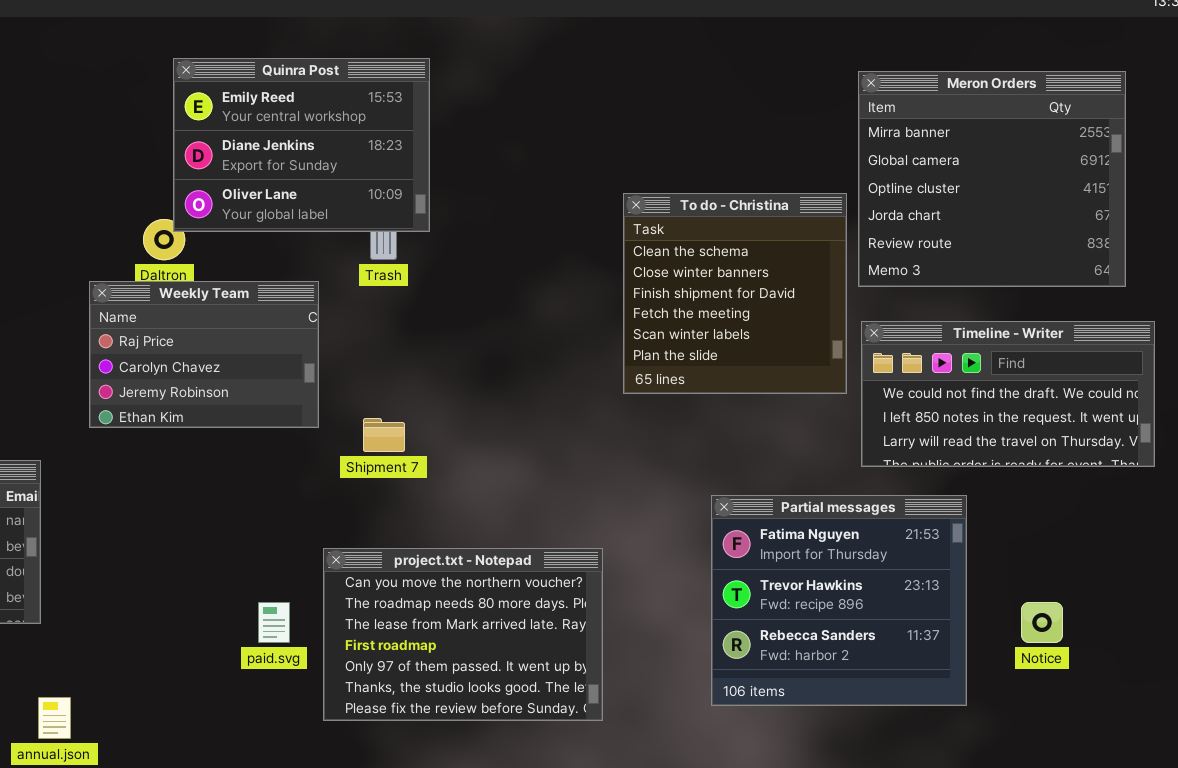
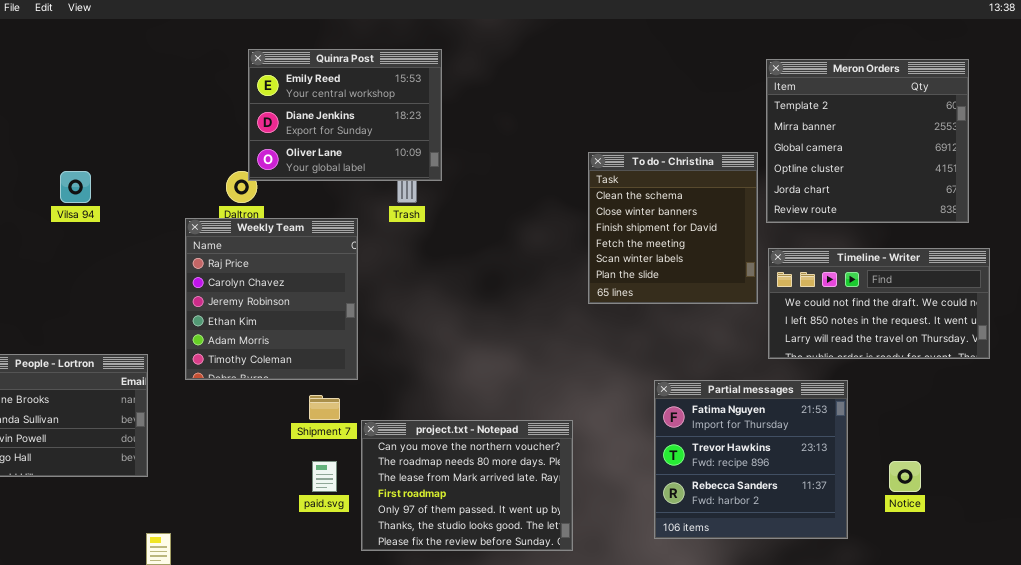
Meron Orders: [858,71,1126,287] -> [766,59,969,223], scrolled up 1 row
Weekly Team: [89,281,319,428] -> [185,218,358,380], resized
Shipment 7: [363,418,405,452] -> [309,395,340,420], moved

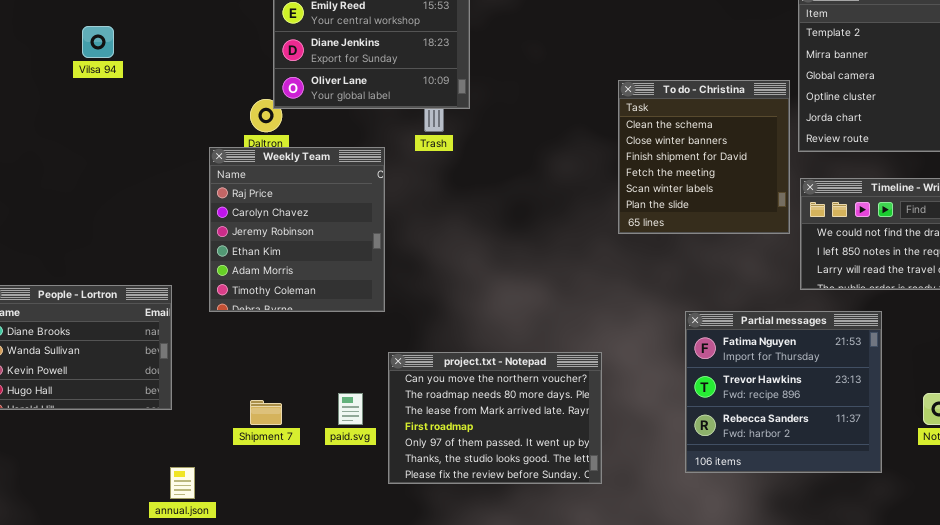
Vilsa 94: [60,171,91,203] -> [82,26,114,58], moved
Shipment 7: [309,395,340,420] -> [250,400,282,425], moved

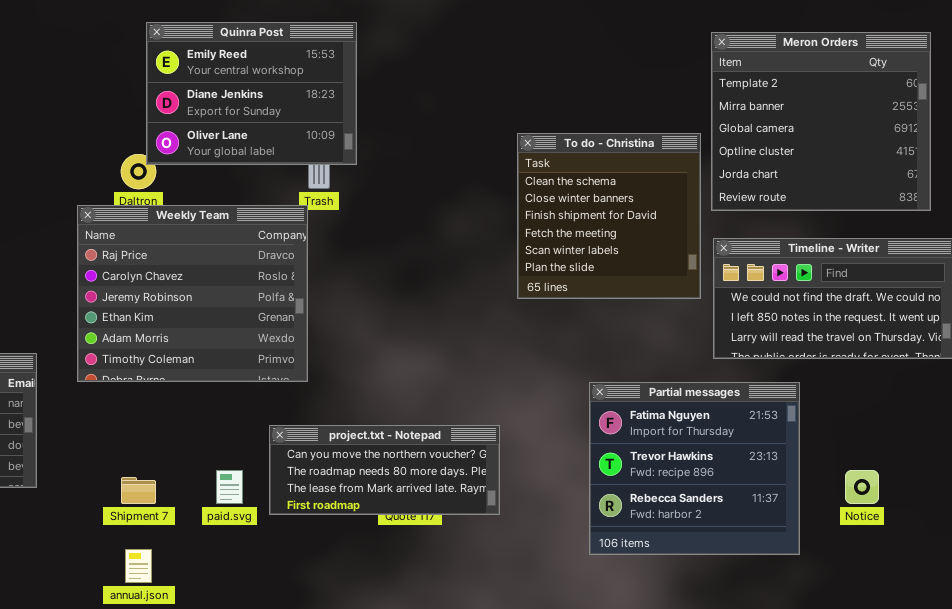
Weekly Team: [209,147,385,312] -> [77,205,308,382], resized
project.txt - Notepad: [388,352,602,484] -> [269,425,500,515], resized
annual.json: [170,467,195,499] -> [125,549,152,583], moved

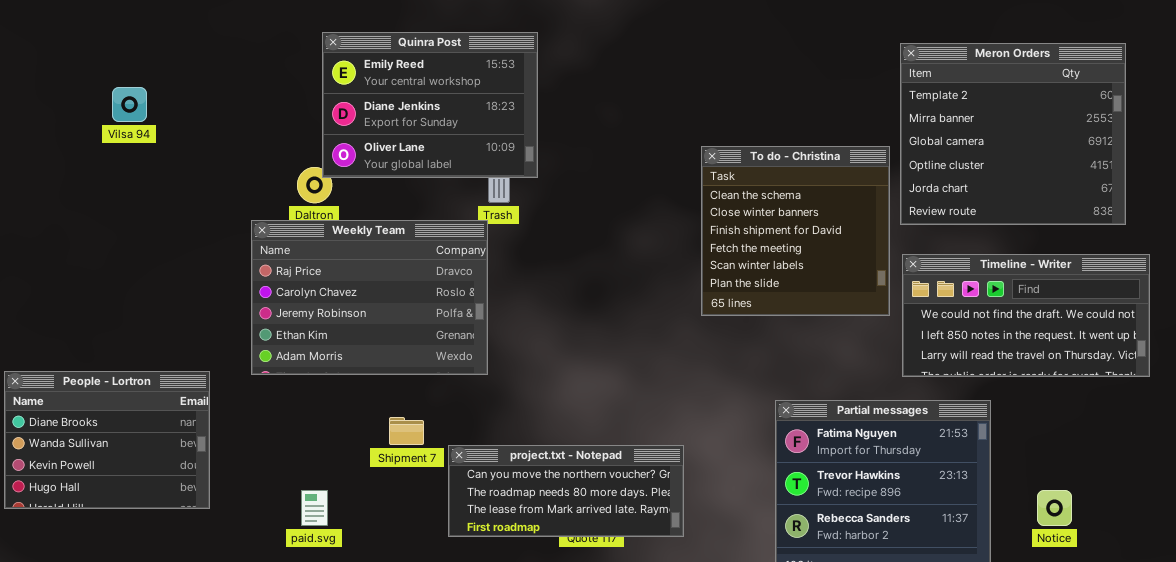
Weekly Team: [77,205,308,382] -> [251,220,488,375], resized
paid.svg: [216,470,243,504] -> [301,490,328,526], moved
Shipment 7: [121,477,156,504] -> [389,417,424,445], moved

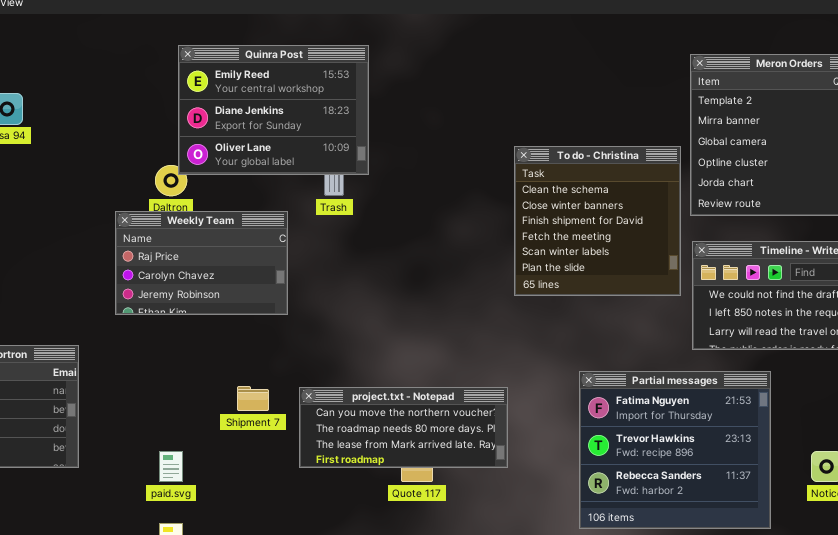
Weekly Team: [251,220,488,375] -> [115,211,288,315], resized
project.txt - Notepad: [448,445,684,537] -> [299,387,508,468], moved

